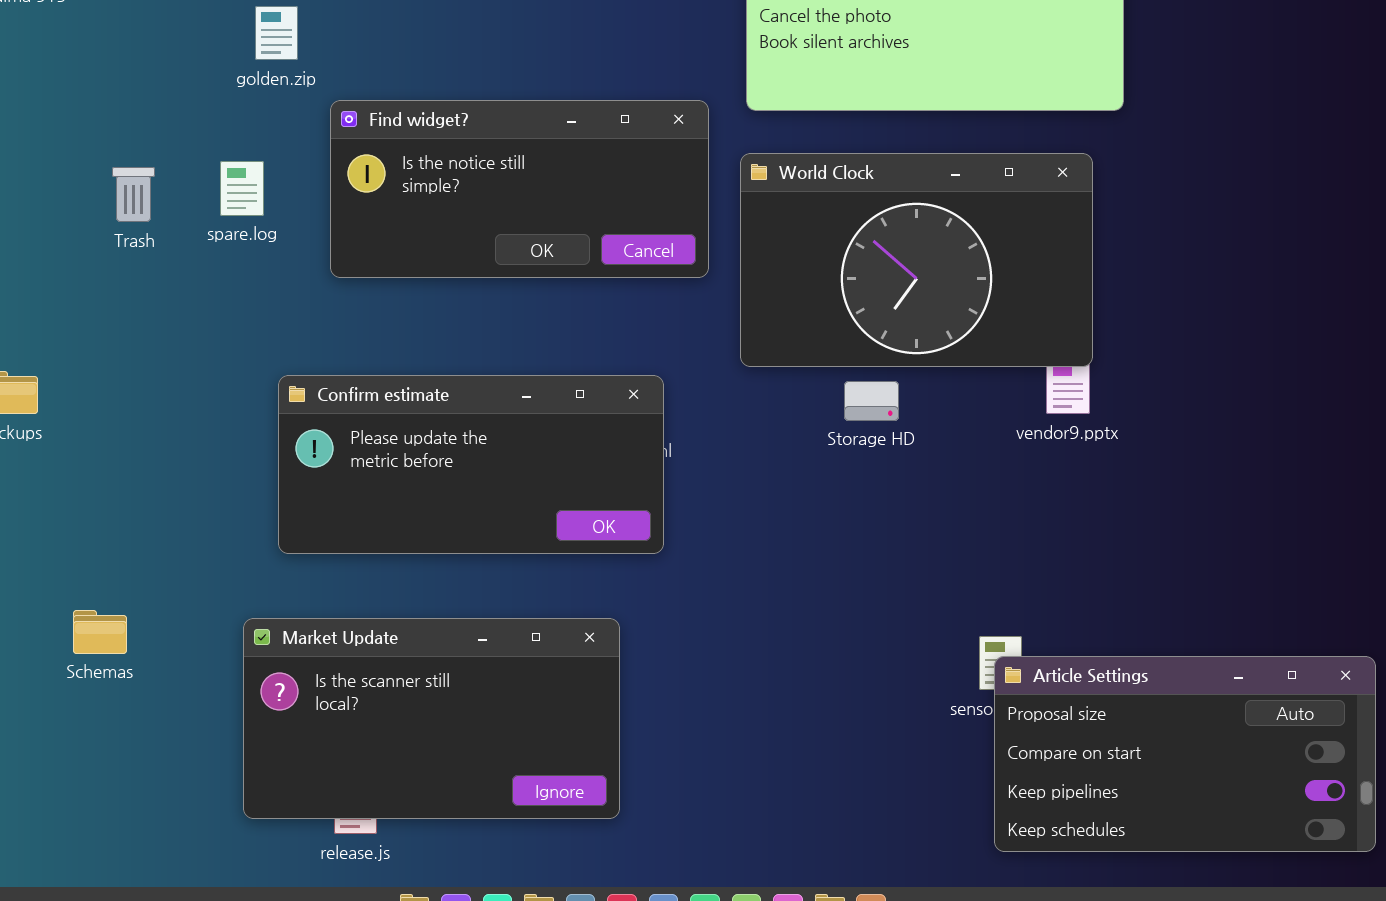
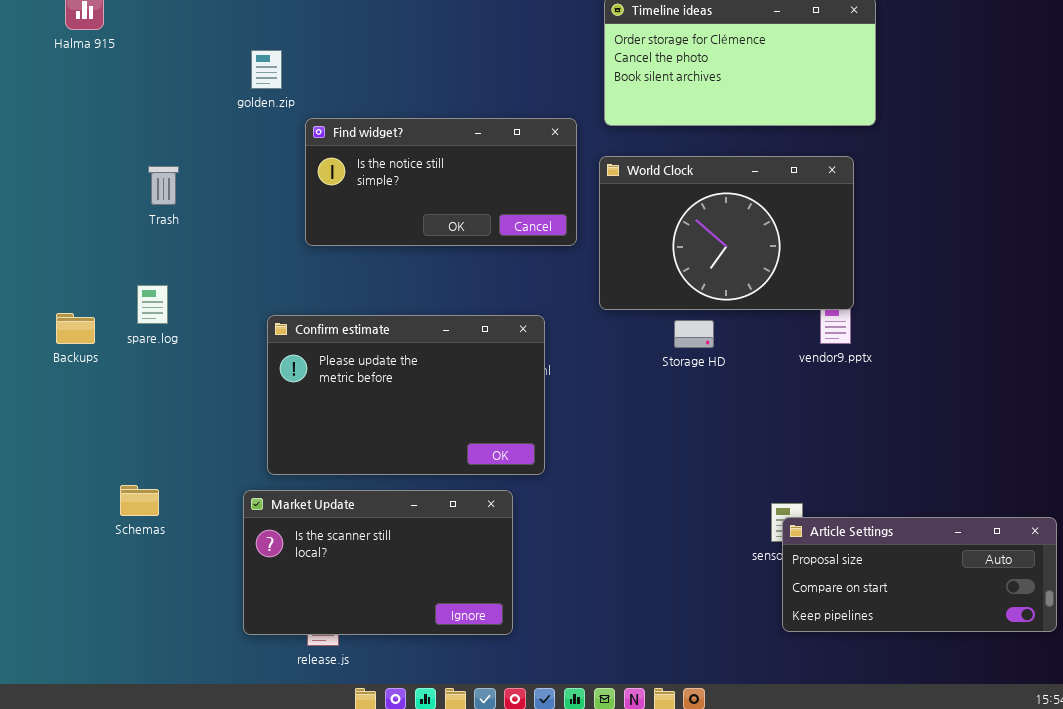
spare.log: [220,161,264,216] -> [137,285,168,324], moved
Confirm estimate: [278,375,664,554] -> [267,315,545,475], resized
Article Settings: [994,656,1376,852] -> [782,517,1057,632], resized

